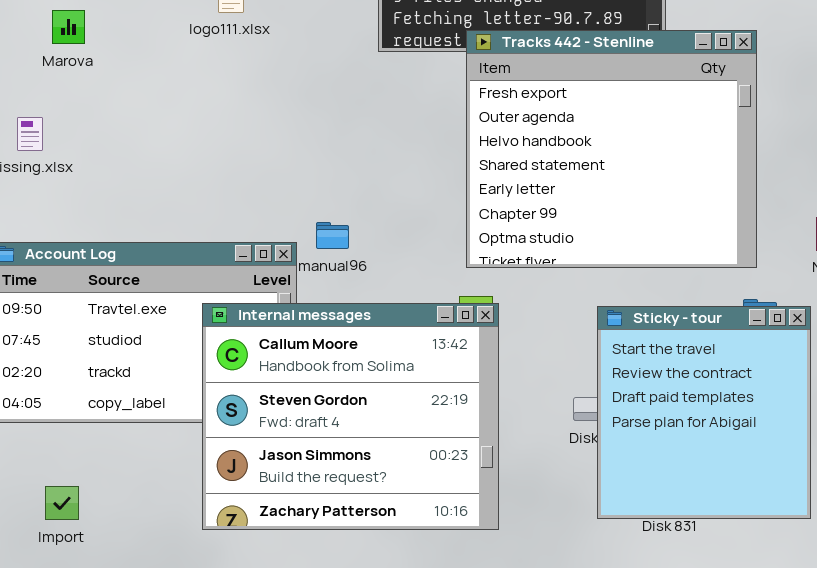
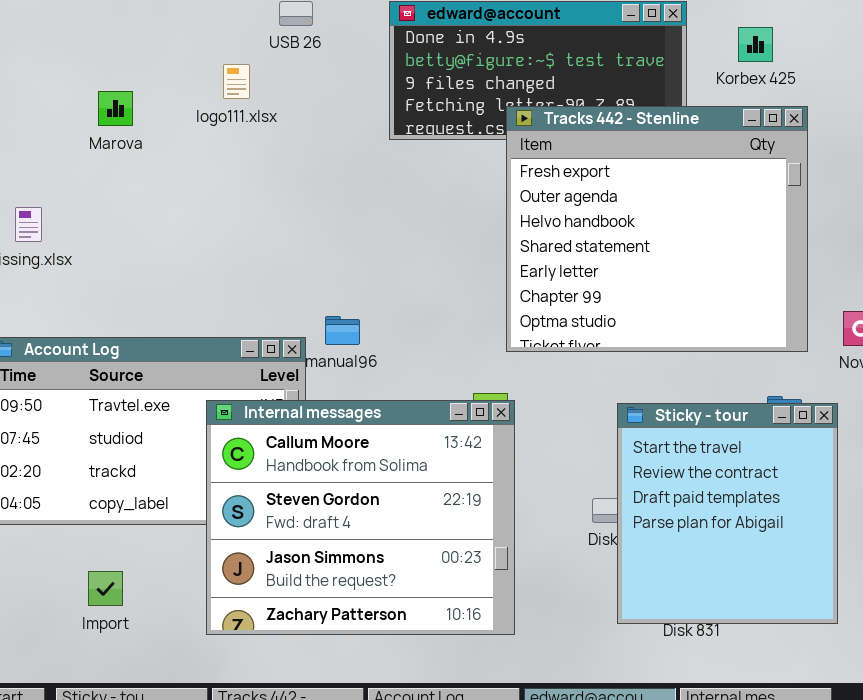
Marova: [52,10,85,44] -> [98,91,133,126], moved
Tracks 442 - Stenline: [466,30,757,268] -> [506,106,808,352], moved
Import: [45,486,79,520] -> [88,571,123,606], moved

